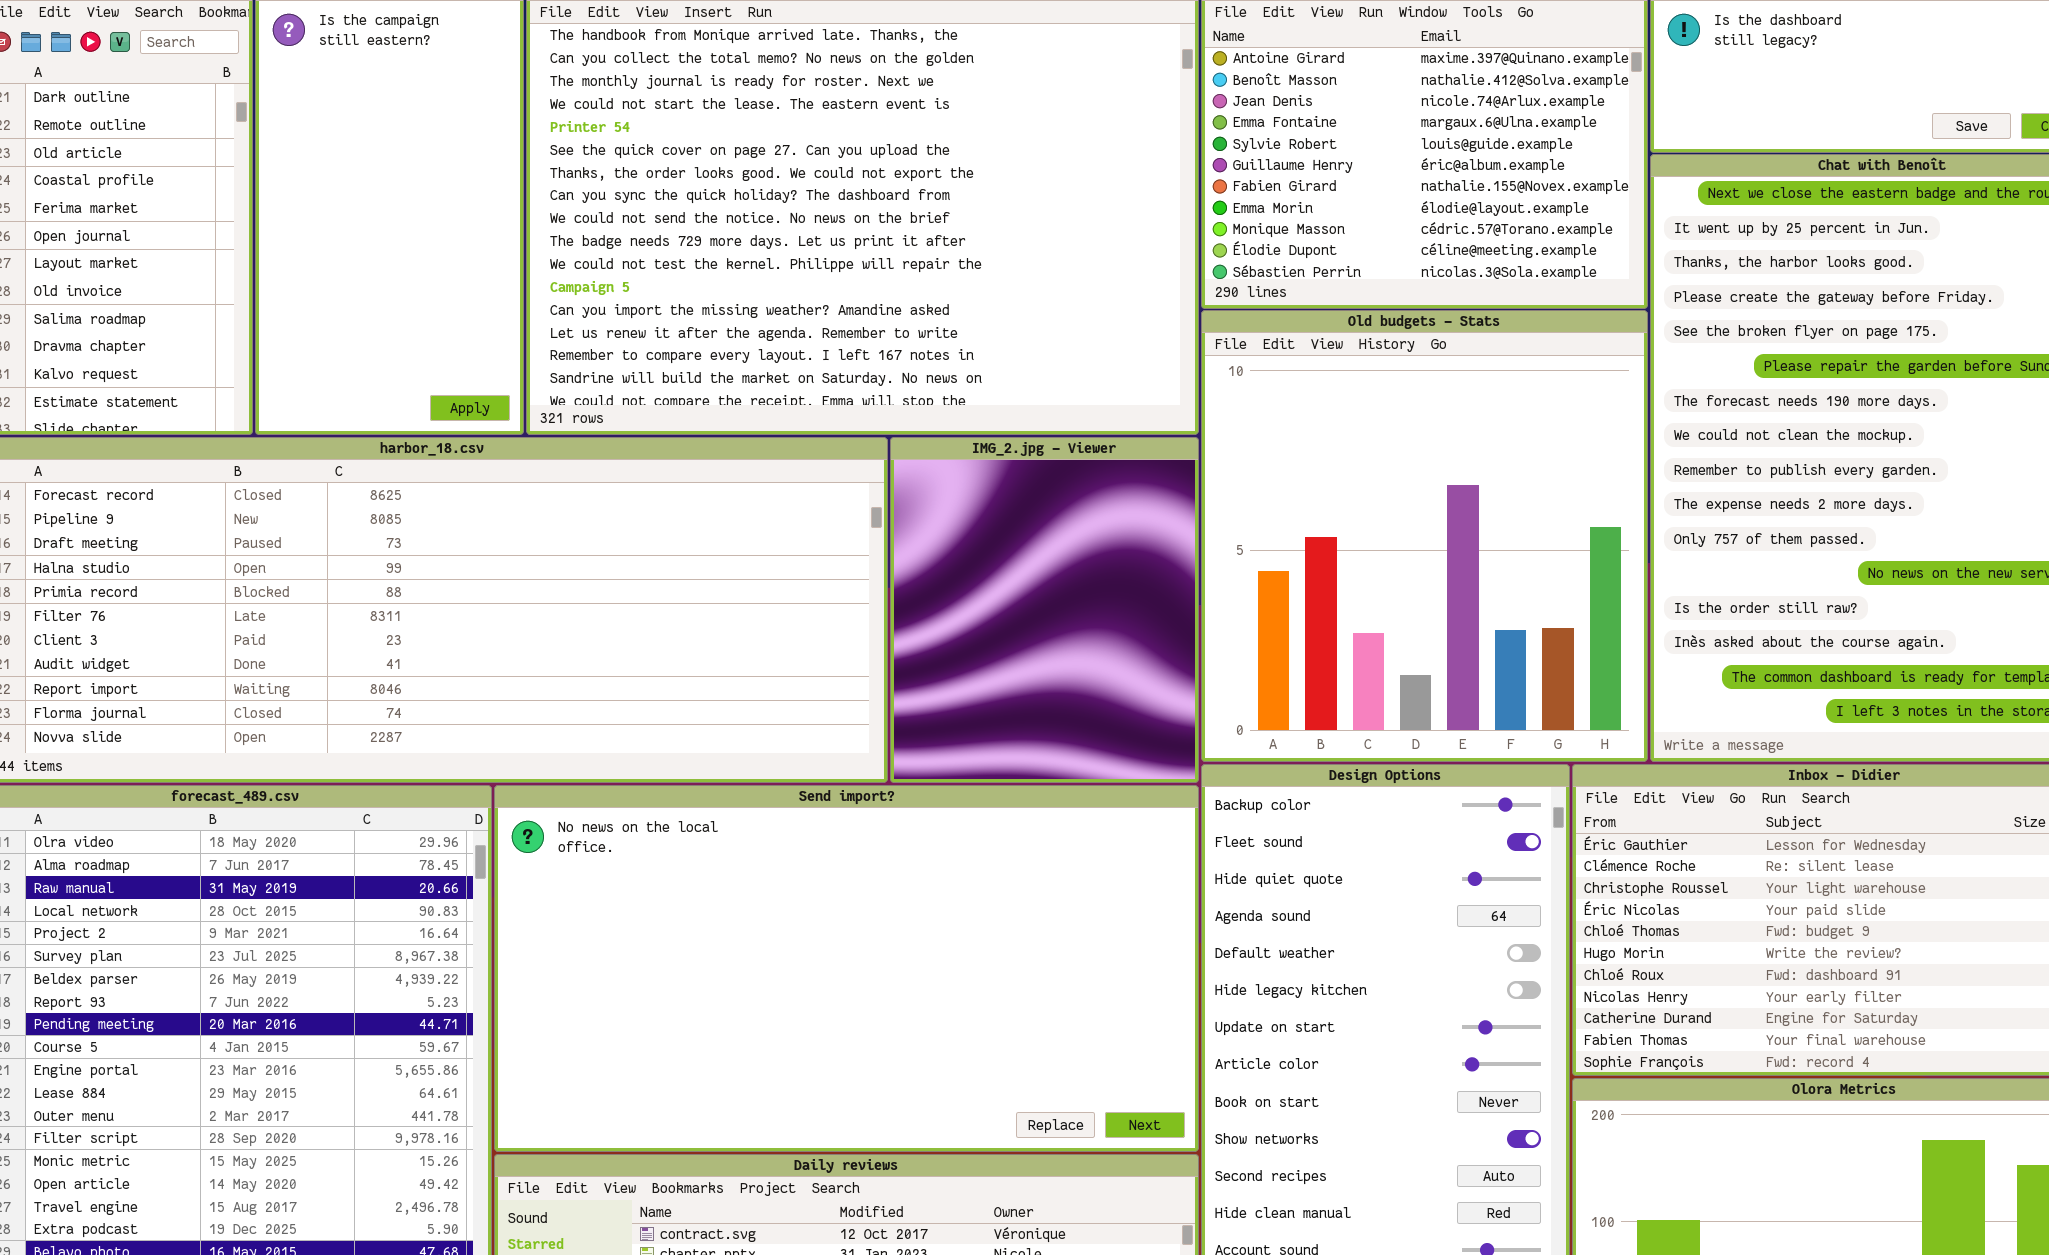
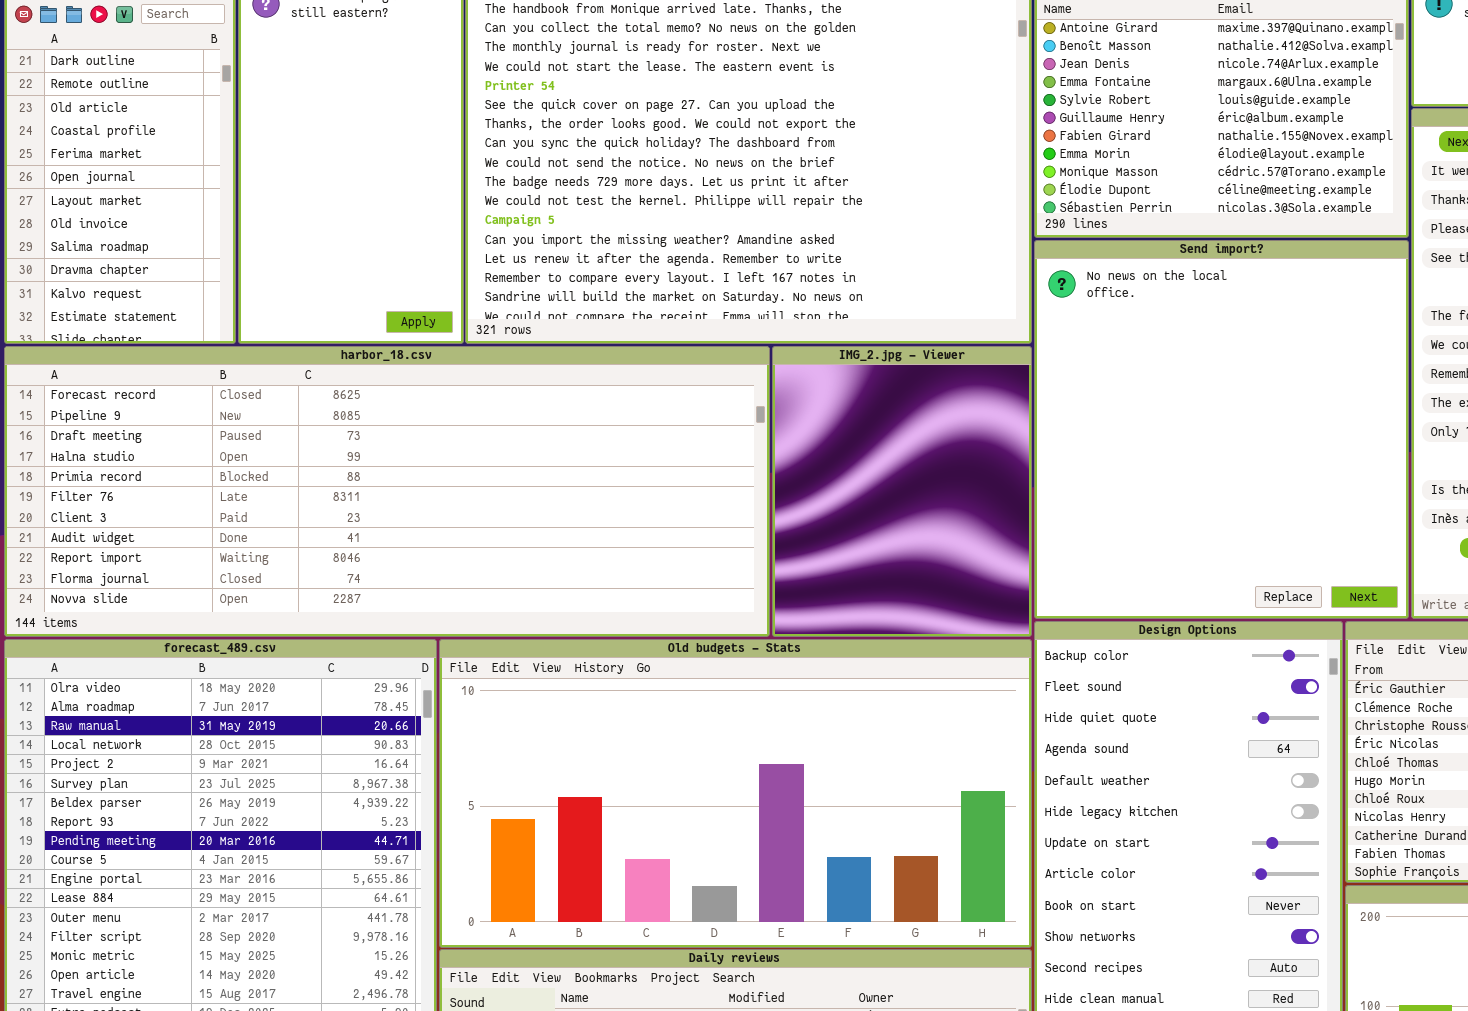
Old budgets - Stats: [1201,310,1648,762] -> [439,639,1032,948], moved, resized
Send import?: [494,785,1199,1152] -> [1034,240,1409,619], moved, resized

